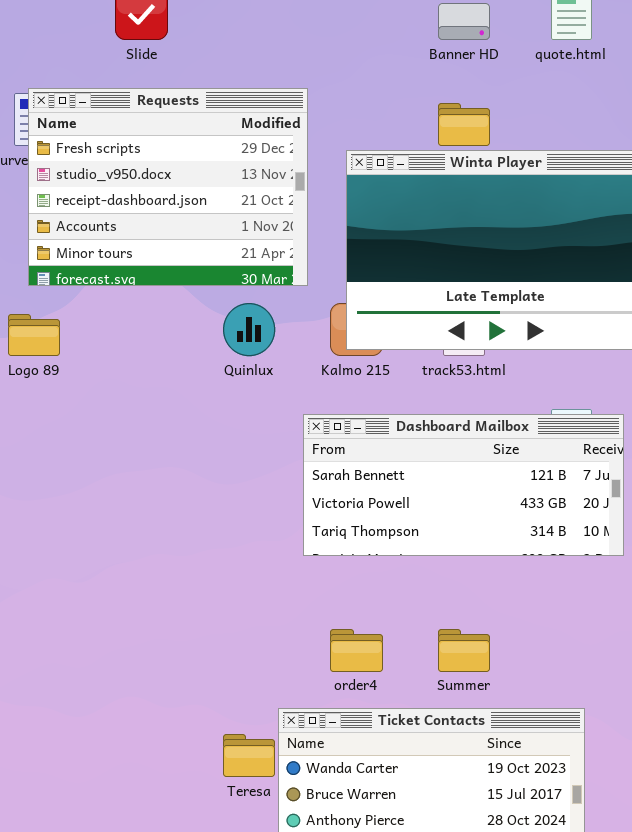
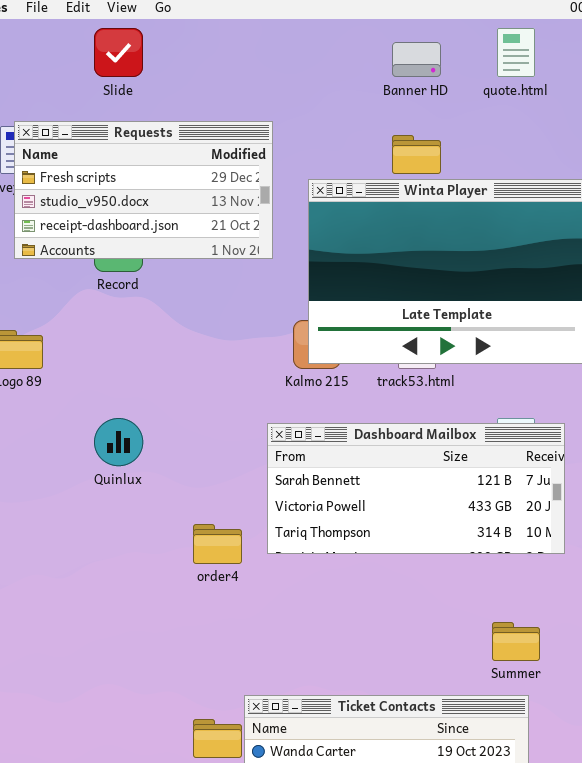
Requests: [28,88,308,286] -> [14,121,273,259], resized
Quinlux: [223,303,275,356] -> [94,418,143,466], moved
order4: [330,629,383,672] -> [193,524,242,564], moved
Summer: [438,629,490,672] -> [492,622,540,661], moved

